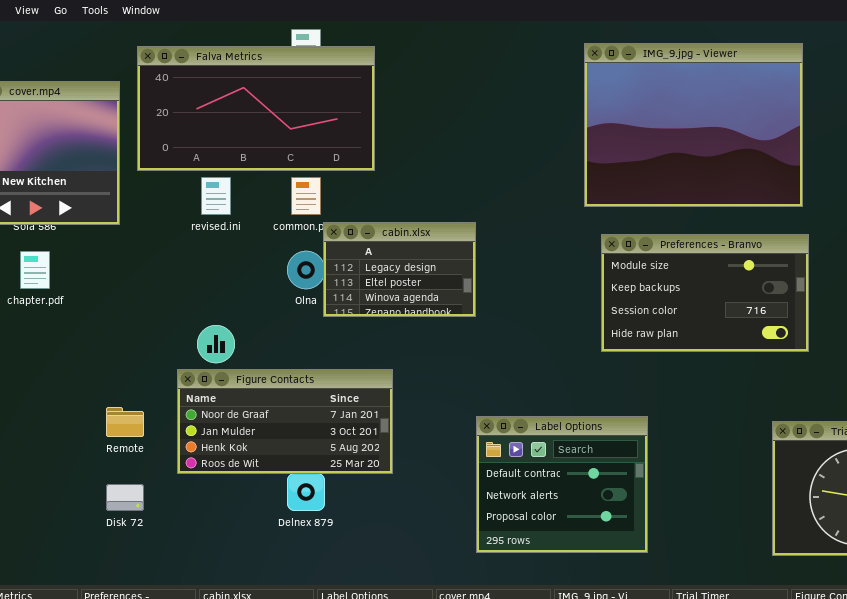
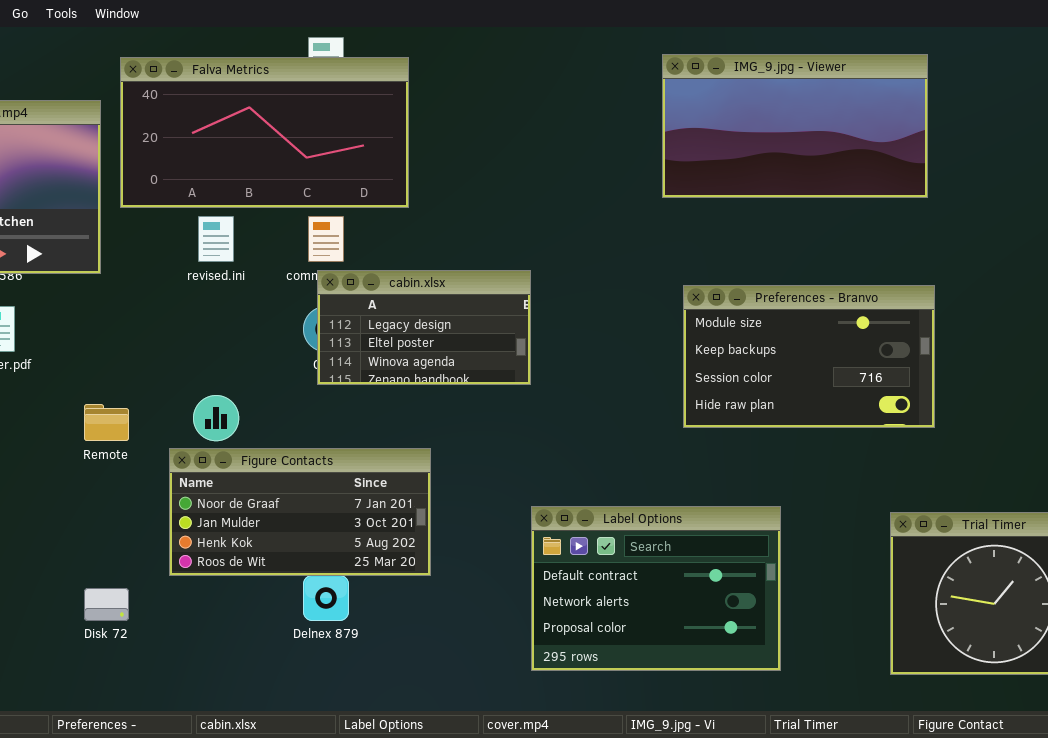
IMG_9.jpg - Viewer: [584,43,803,207] -> [662,54,928,198], resized
cabin.xlsx: [323,222,476,317] -> [317,270,531,385], resized
Remote: [106,407,144,437] -> [84,404,129,441], moved
Label Options: [476,416,648,553] -> [531,506,781,671], resized

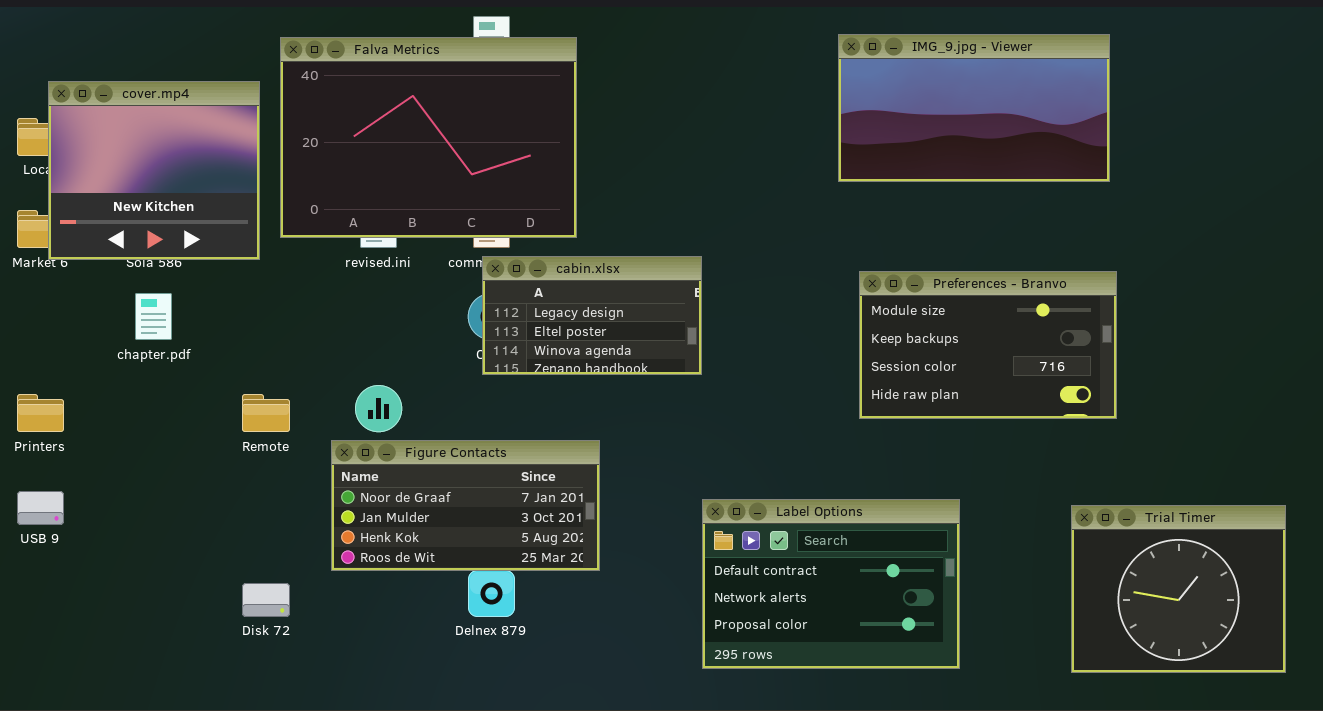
Falva Metrics: [120,57,409,208] -> [280,37,577,238], resized

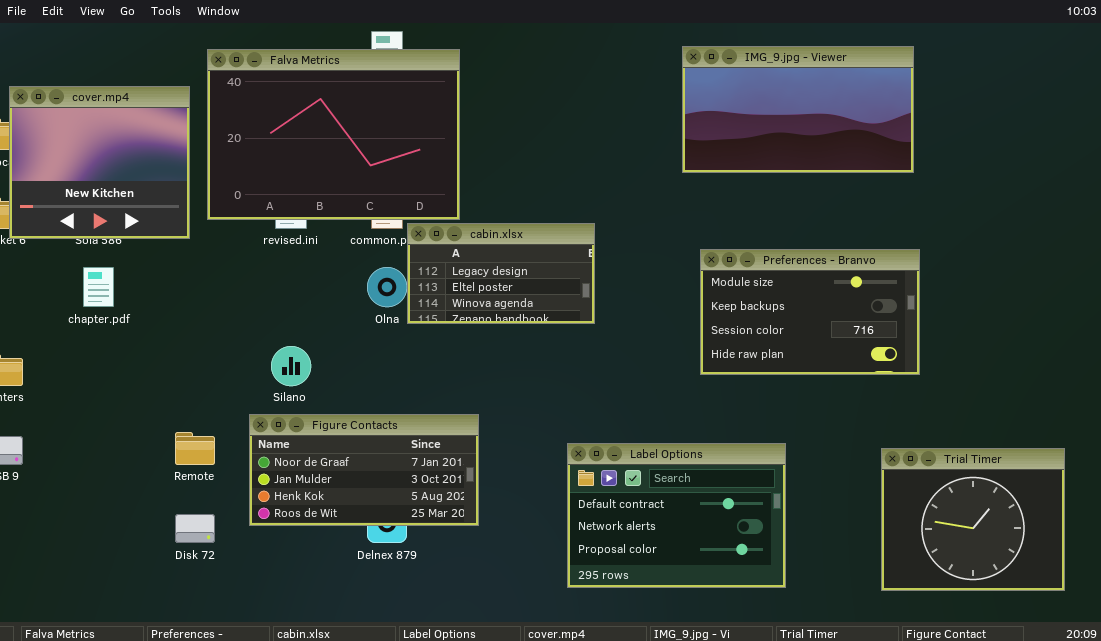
cabin.xlsx: [482,256,702,375] -> [407,223,595,324], moved
Remote: [242,394,290,432] -> [175,432,215,465], moved
Figure Contacts: [331,440,600,571] -> [249,414,479,526], moved

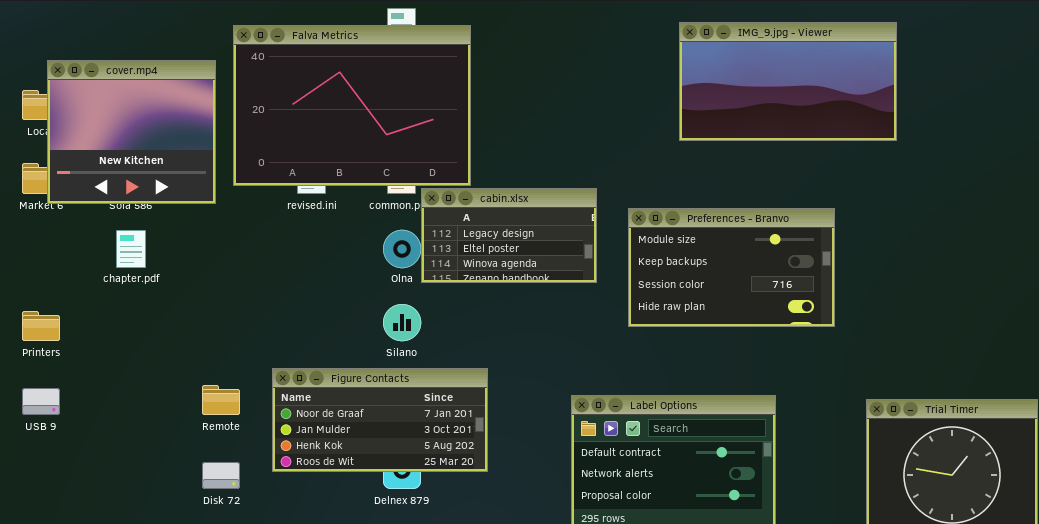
Preferences - Branvo: [700,249,920,375] -> [628,208,835,327], moved
Silano: [271,346,311,386] -> [383,304,421,341], moved

